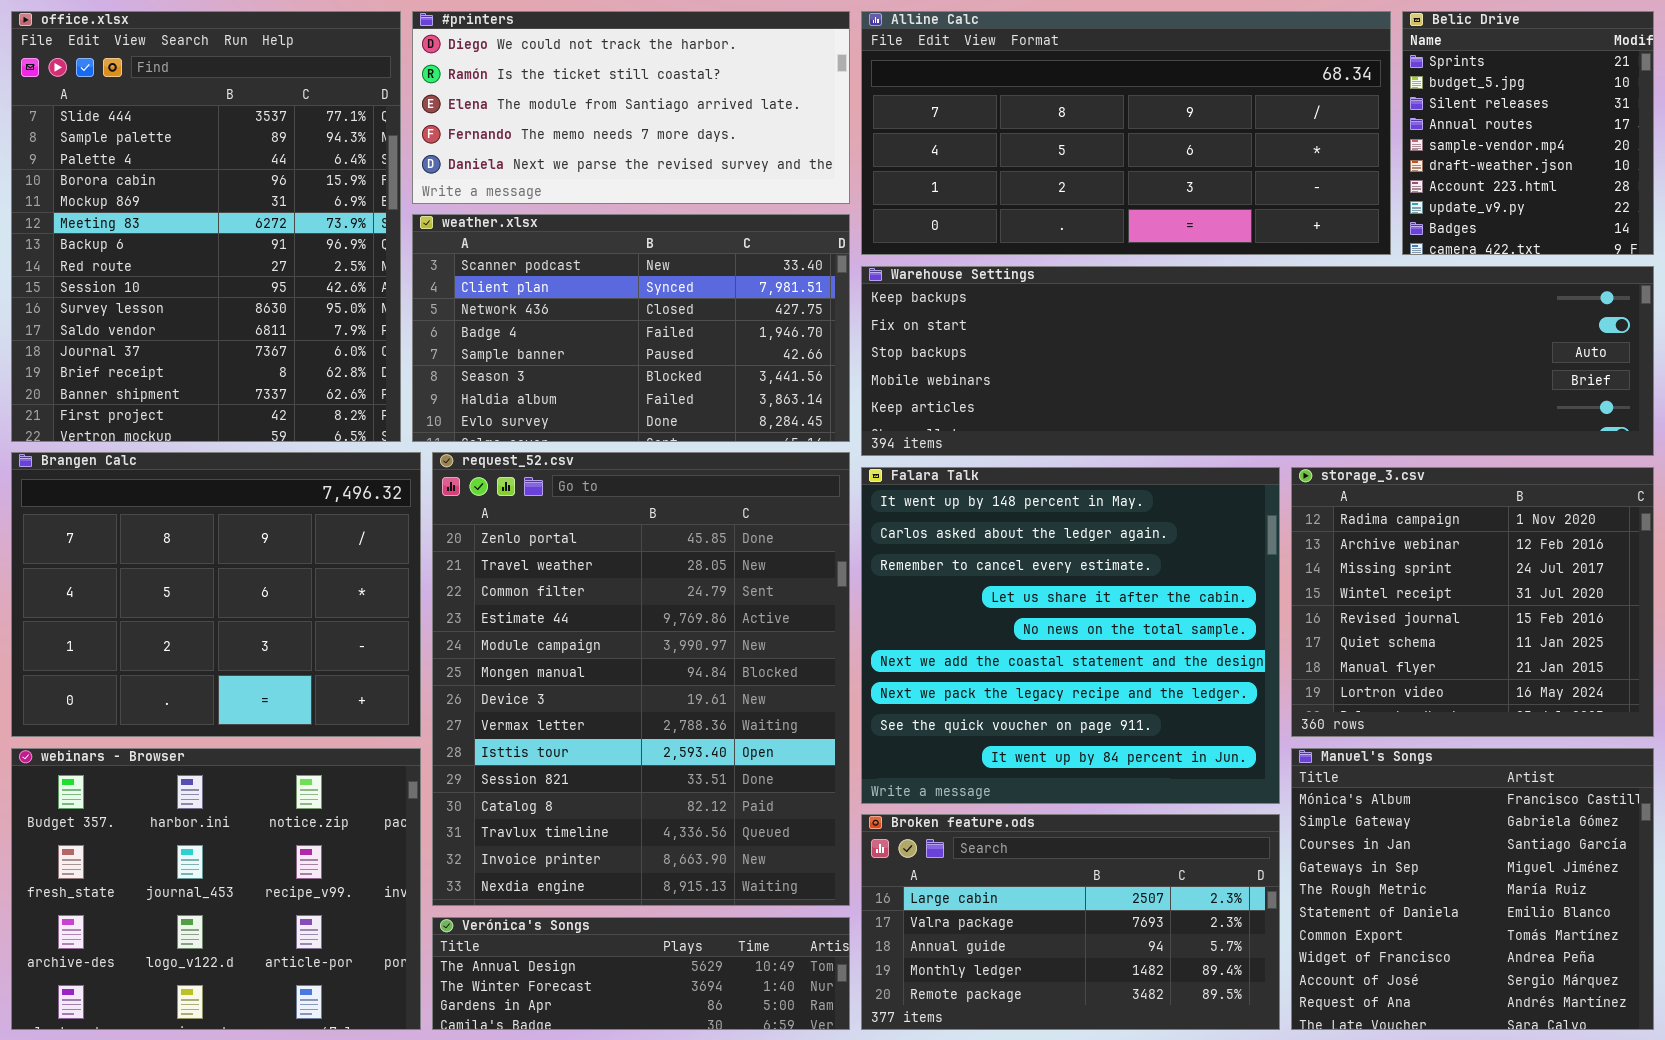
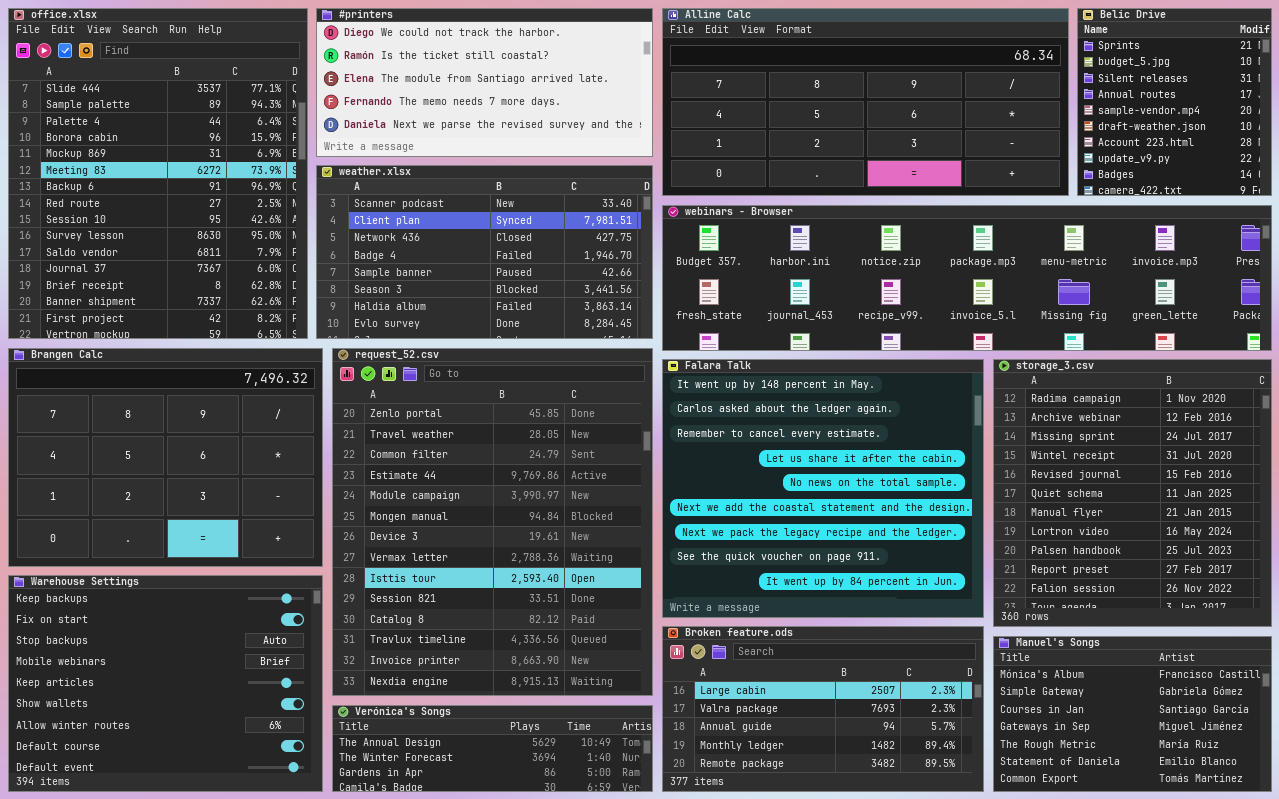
Warehouse Settings: [861,266,1654,456] -> [8,575,323,792], moved, resized
storage_3.csv: [1291,467,1654,737] -> [993,359,1272,627], resized
webinars - Browser: [11,748,421,1030] -> [662,205,1272,351], moved, resized
Manuel's Songs: [1291,748,1654,1030] -> [993,636,1272,792], resized

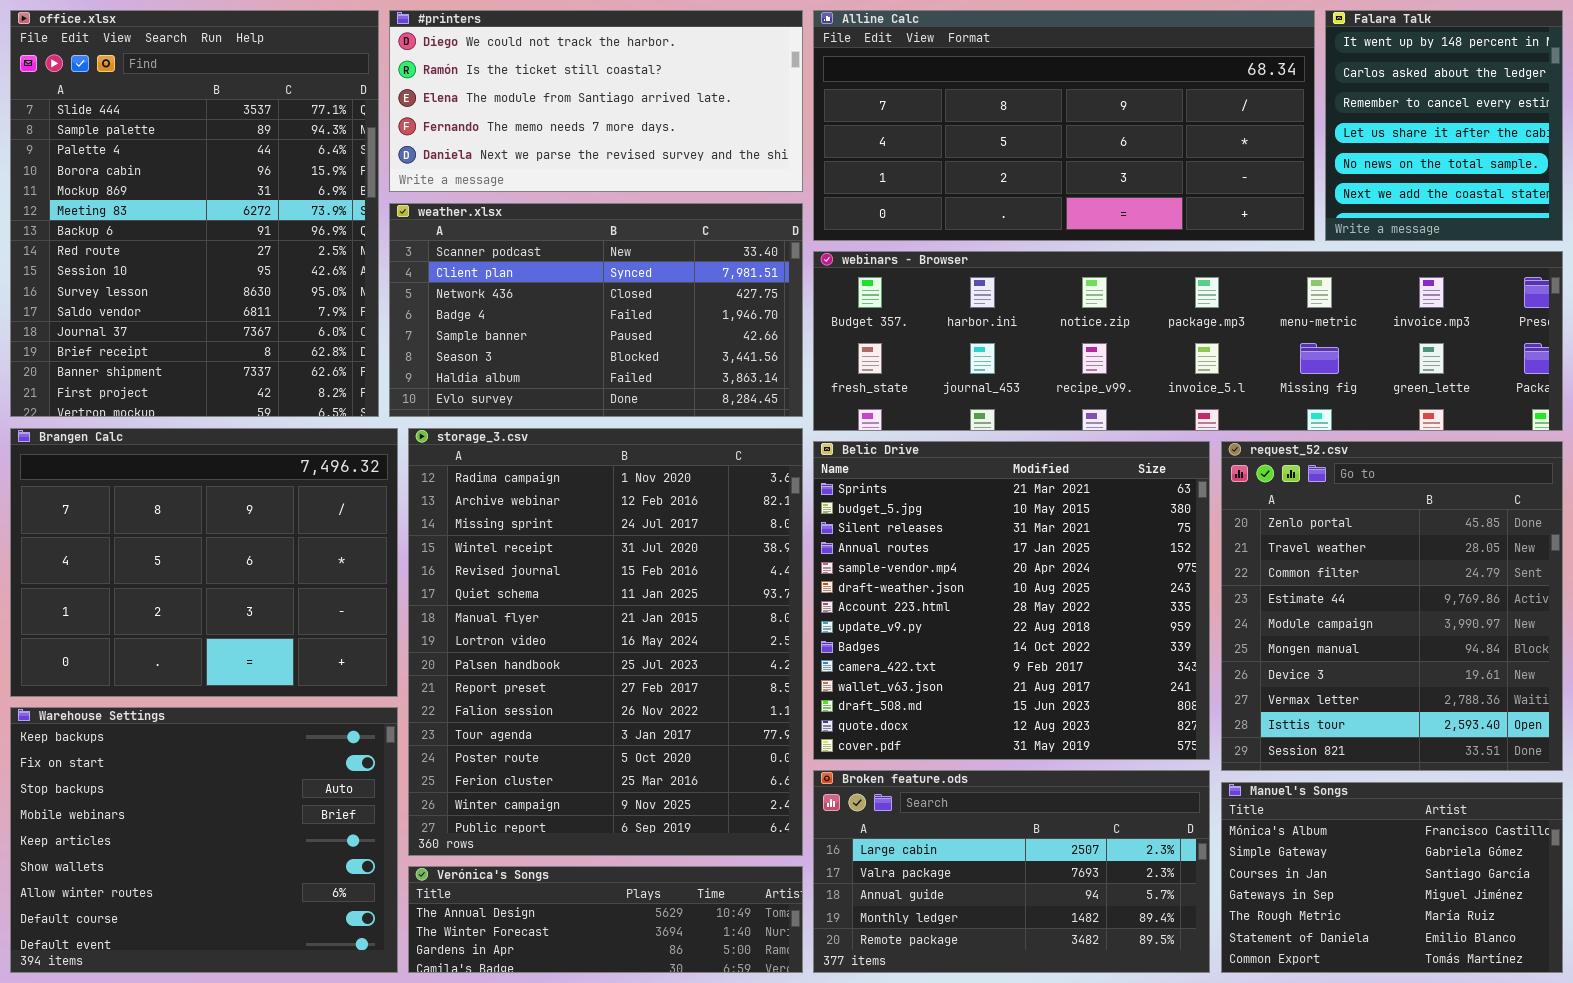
Belic Drive: [1077,8,1272,196] -> [813,441,1210,760], moved, resized
request_52.csv: [332,348,653,696] -> [1221,441,1563,771], moved, resized
Falara Talk: [662,359,984,618] -> [1325,10,1563,241], moved, resized
storage_3.csv: [993,359,1272,627] -> [408,428,803,856], moved, resized

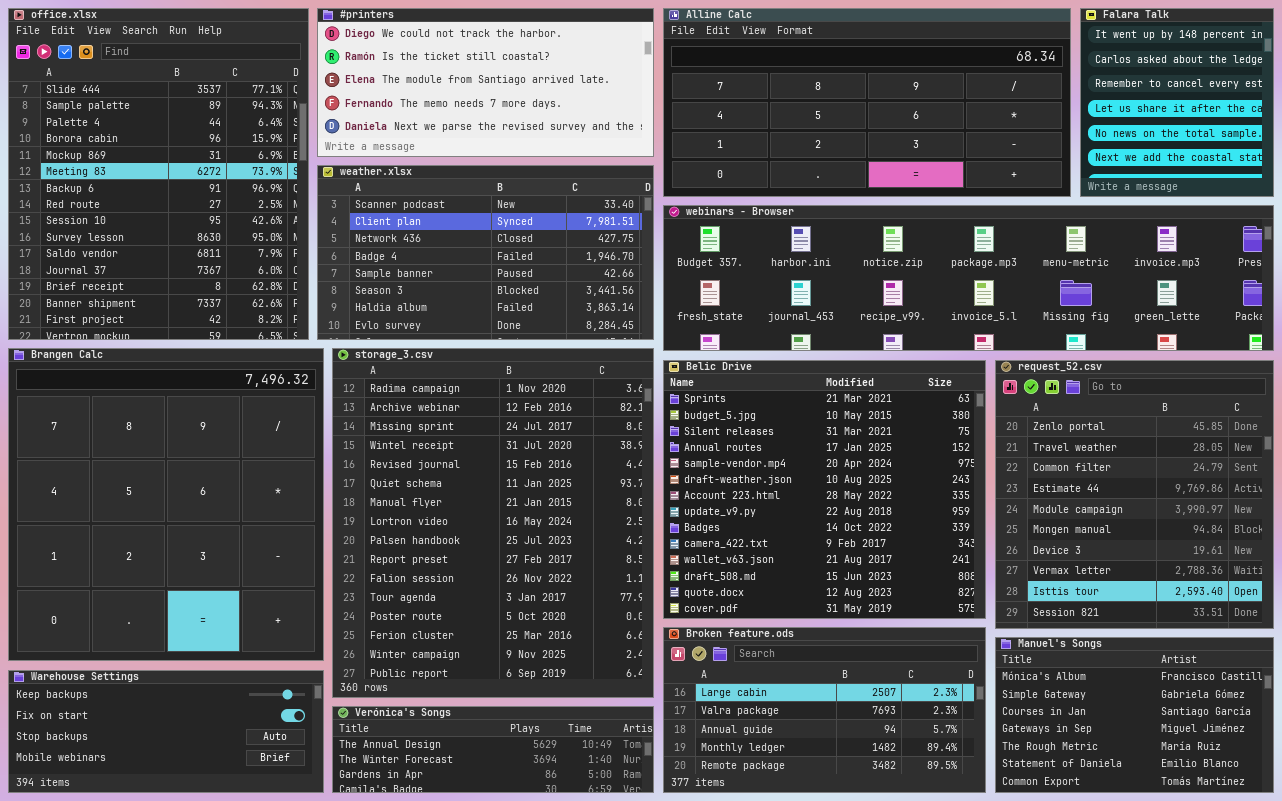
Brangen Calc: [10,428,398,697] -> [8,348,324,661], resized
Warehouse Settings: [10,707,398,973] -> [8,670,324,793], resized

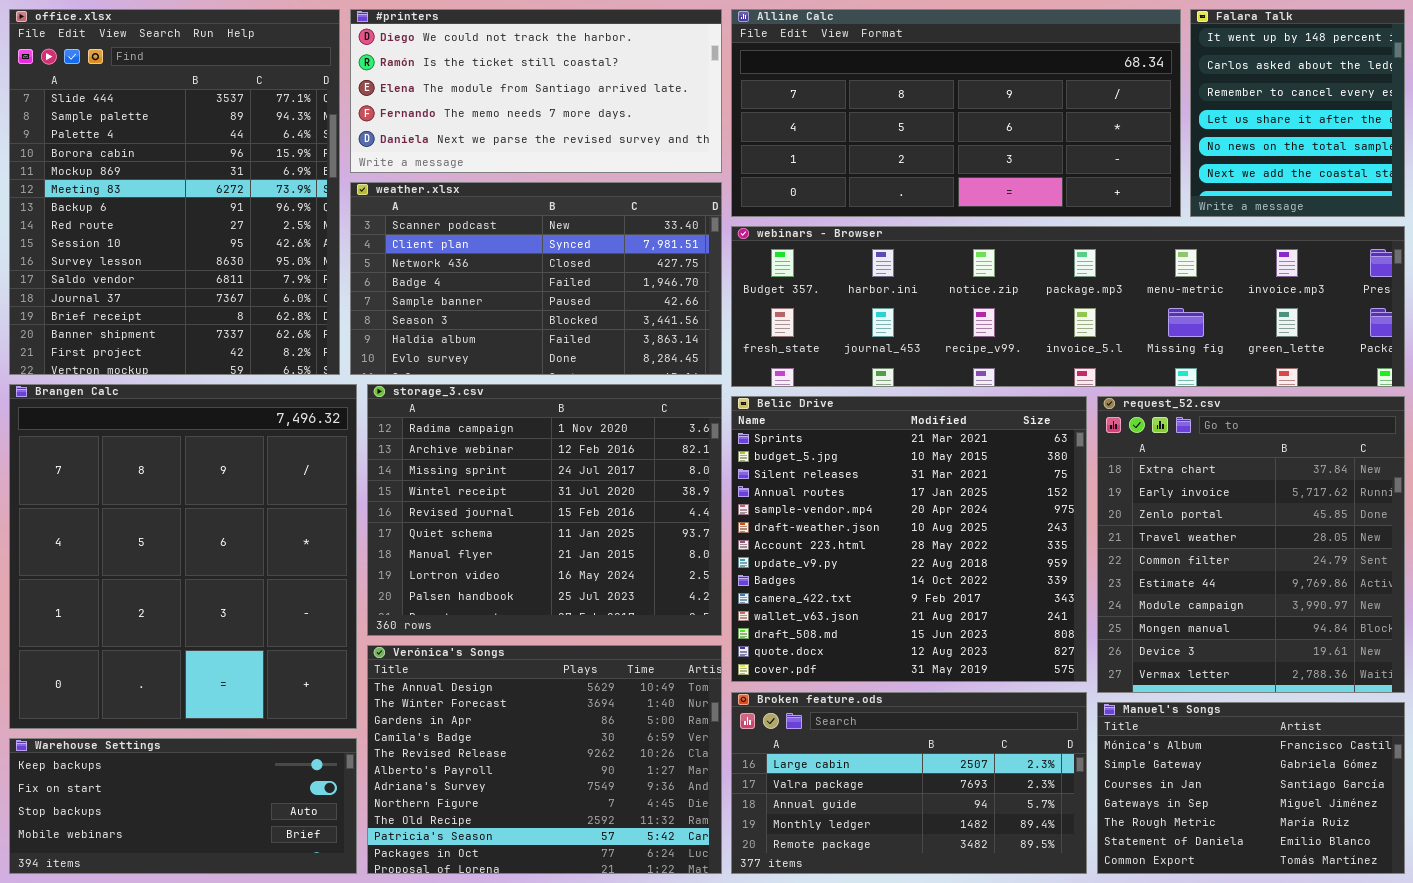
storage_3.csv: [332,348,654,698] -> [367,384,722,636], resized
request_52.csv: [995,360,1274,629] -> [1097,396,1405,693], scrolled up 2 rows
Verónica's Songs: [332,706,654,793] -> [367,645,722,874], resized

